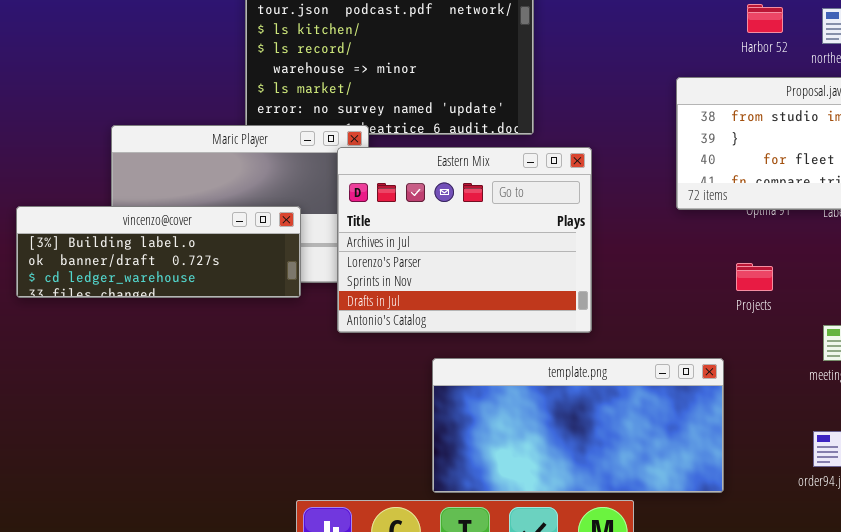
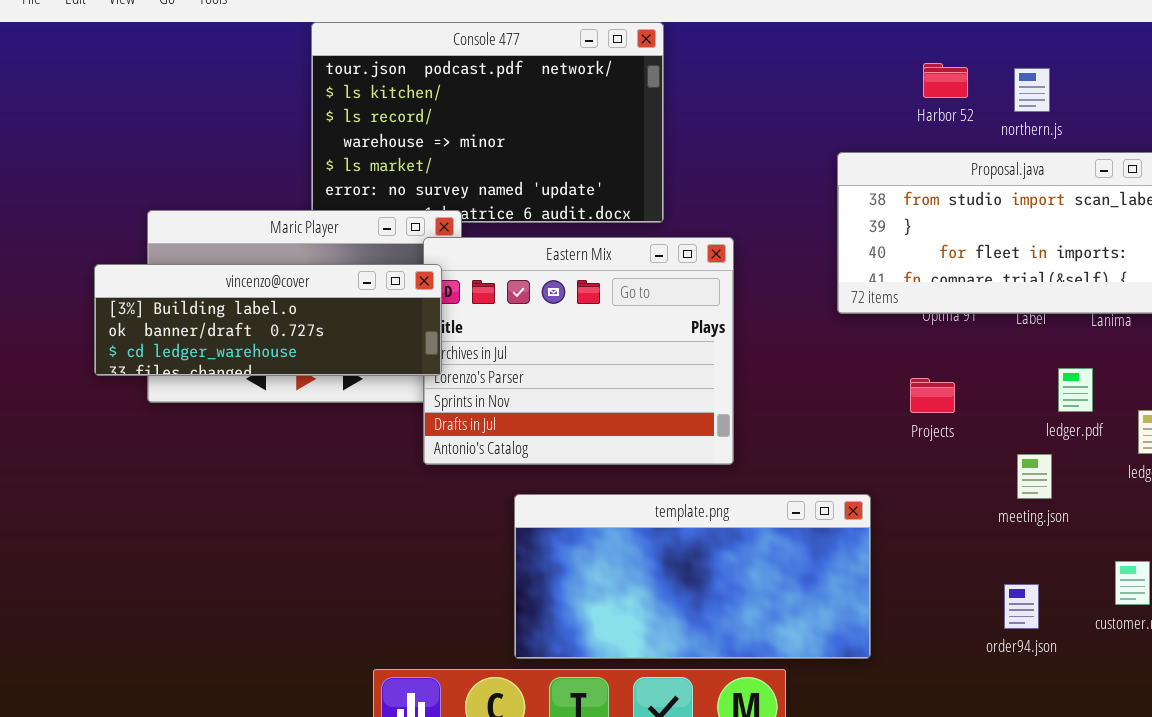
vincenzo@cover: [16,206,301,298] -> [94,264,442,376], moved
template.png: [432,358,724,493] -> [514,494,871,659], moved

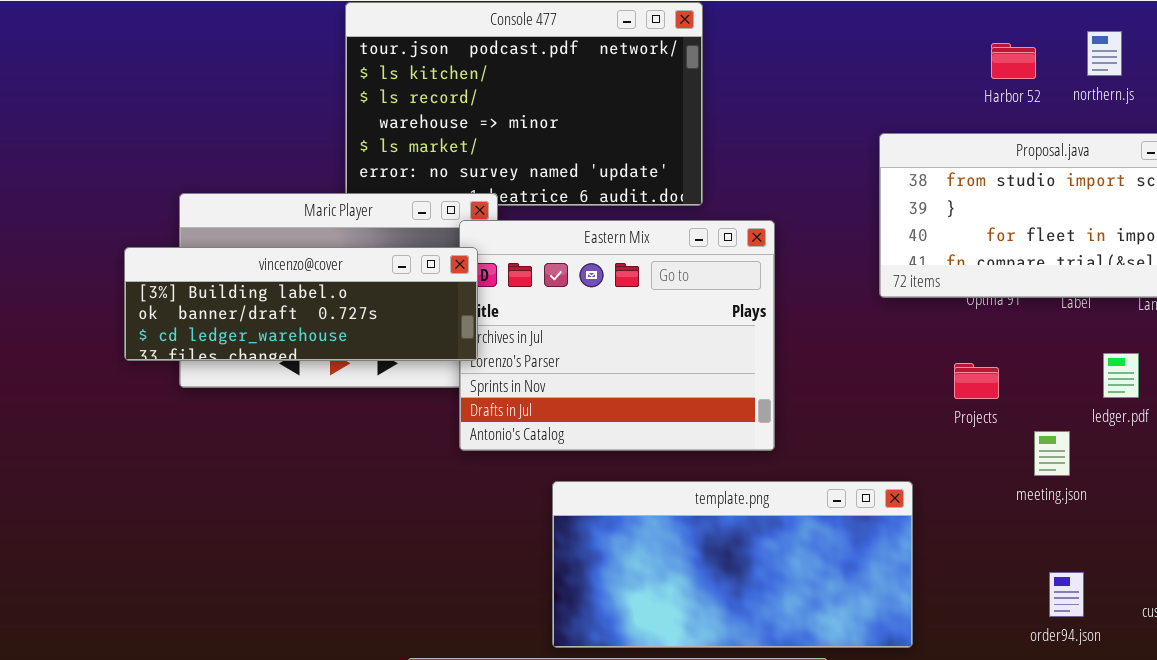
Harbor 52: [923,63,968,98] -> [991,43,1036,79], moved
northern.js: [1014,68,1050,112] -> [1087,31,1122,76], moved
meeting.json: [1017,454,1052,499] -> [1034,431,1070,476], moved

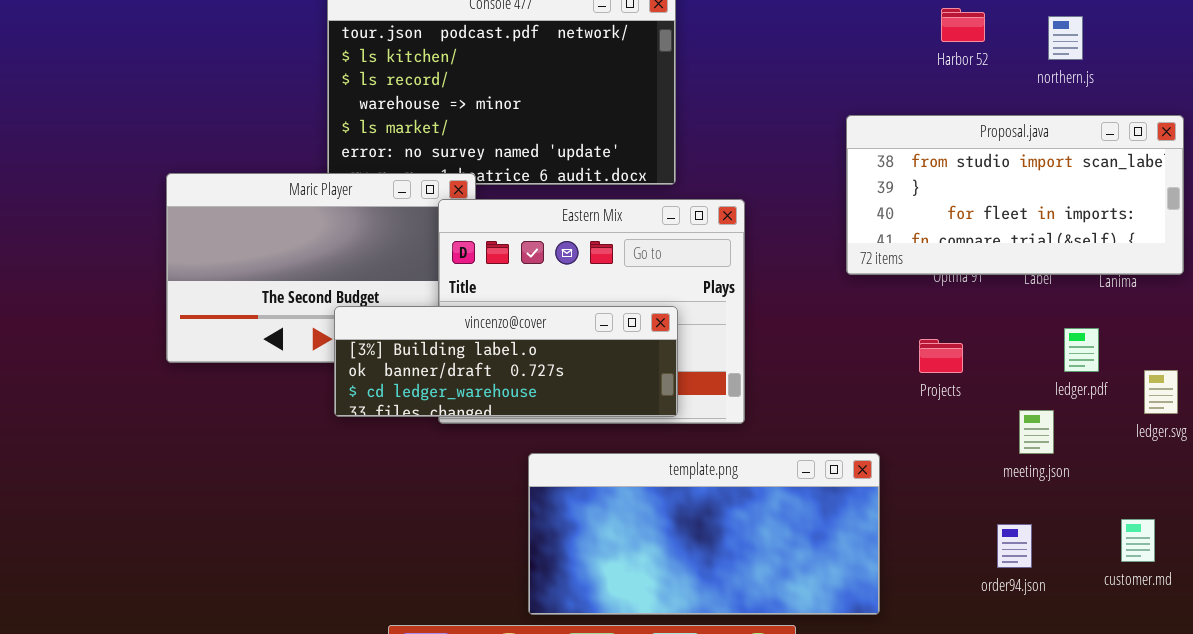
Harbor 52: [991,43,1036,79] -> [941,8,985,42], moved
vincenzo@cover: [124,247,478,361] -> [334,306,678,417], moved
meeting.json: [1034,431,1070,476] -> [1019,410,1054,454], moved
order94.json: [1049,572,1084,617] -> [997,524,1032,568], moved

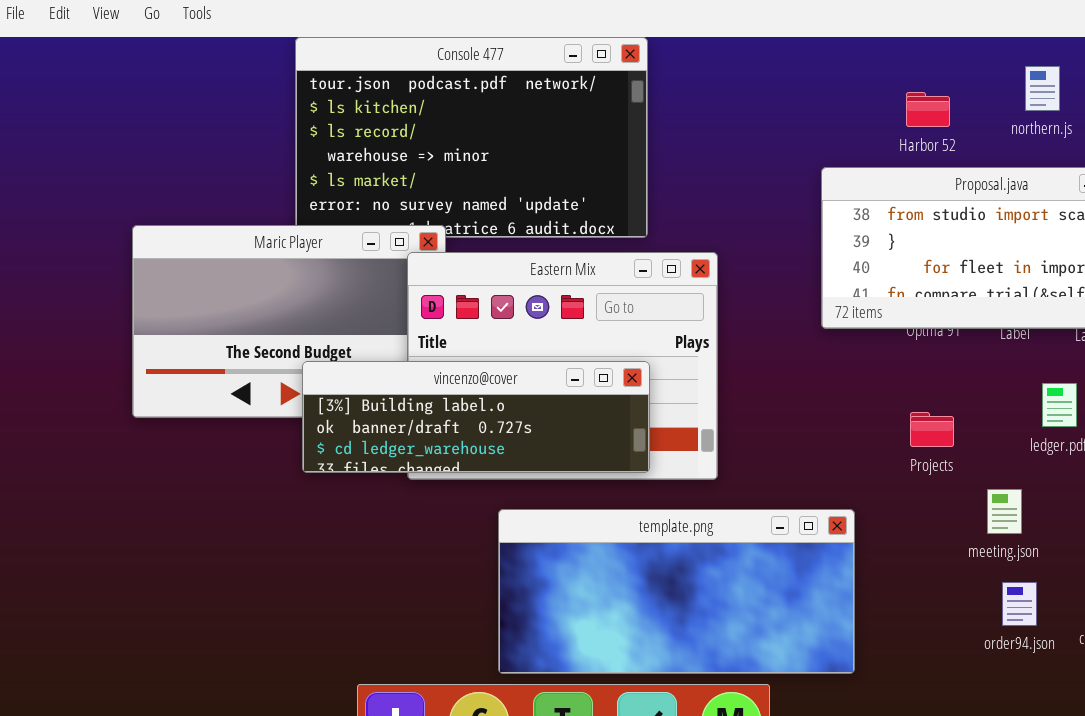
Harbor 52: [941,8,985,42] -> [906,92,950,127], moved
Projects: [919,339,963,373] -> [910,412,954,447], moved
meeting.json: [1019,410,1054,454] -> [987,489,1022,534], moved
order94.json: [997,524,1032,568] -> [1002,582,1037,626], moved

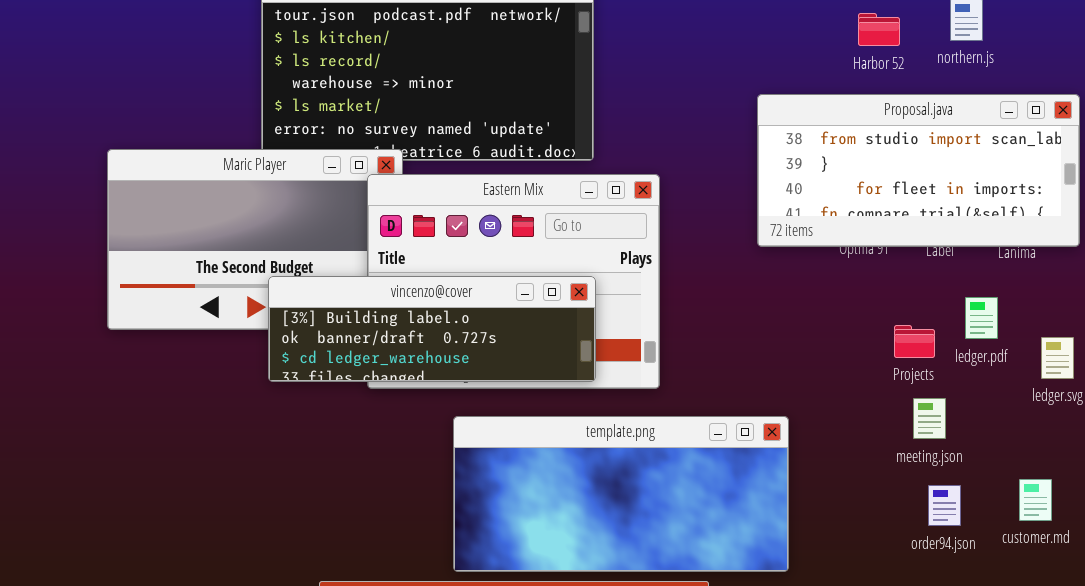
Harbor 52: [906,92,950,127] -> [858,13,900,46], moved
Projects: [910,412,954,447] -> [894,325,935,358], moved

